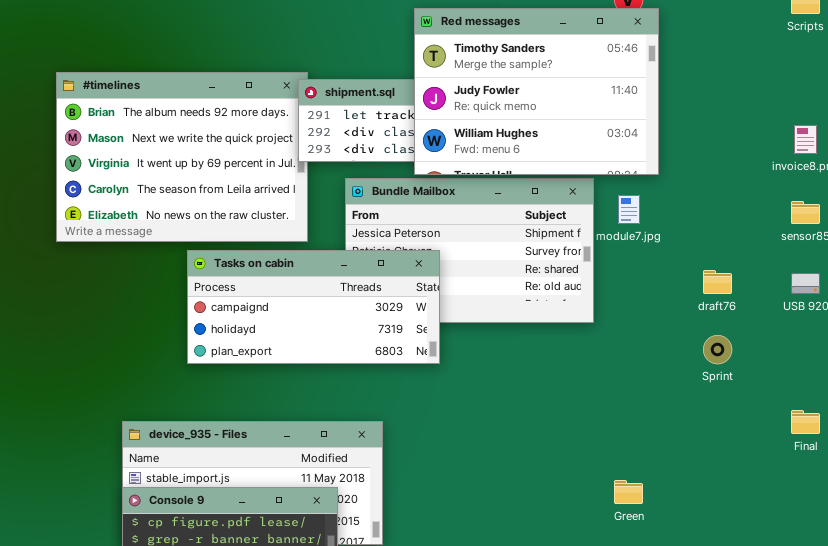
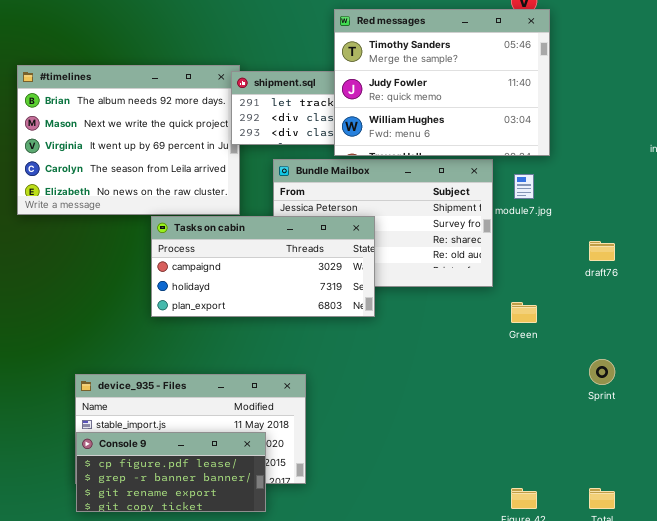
Tasks on cabin: [187,250,440,364] -> [151,216,375,317], moved
Sprint: [703,335,732,364] -> [589,359,615,385], moved
Green: [614,480,643,504] -> [511,302,537,323], moved

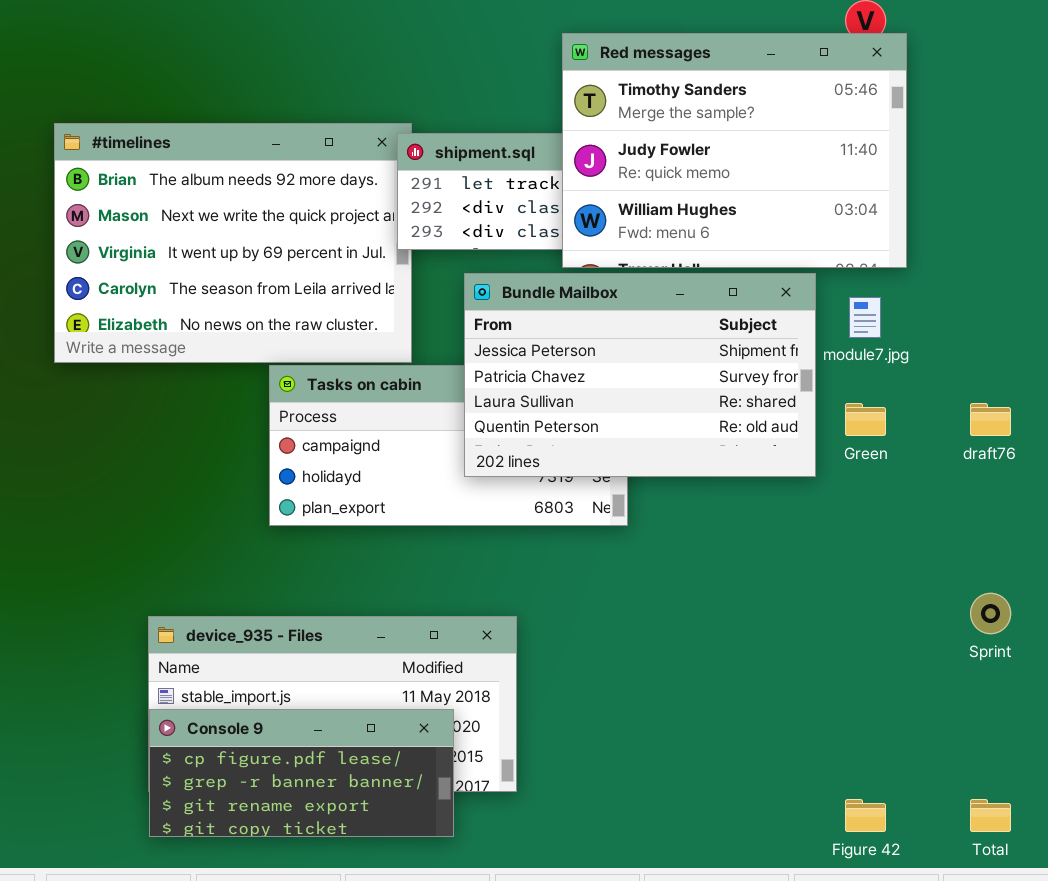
Bundle Mailbox: [273,159,493,287] -> [464,273,816,477], raised
Green: [511,302,537,323] -> [845,403,886,436], moved

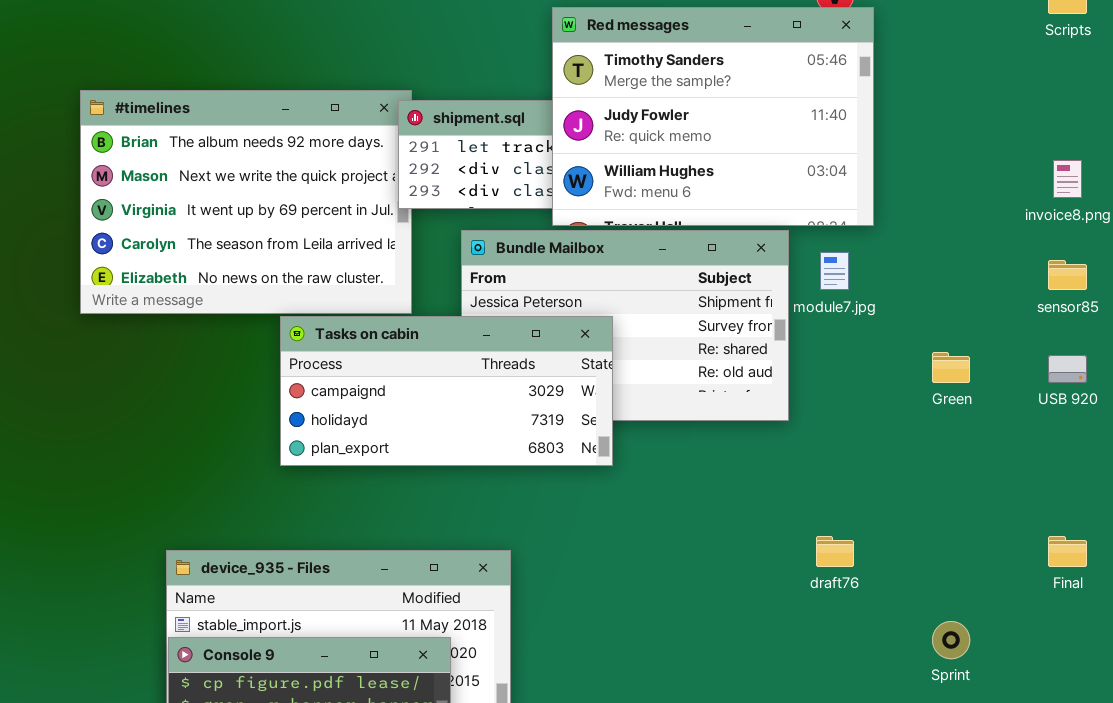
Tasks on cabin: [269,365,628,526] -> [280,316,613,466], raised
Green: [845,403,886,436] -> [932,352,970,383], moved
draft76: [970,403,1011,436] -> [816,536,854,567], moved
Sprint: [970,593,1011,634] -> [932,621,970,659], moved

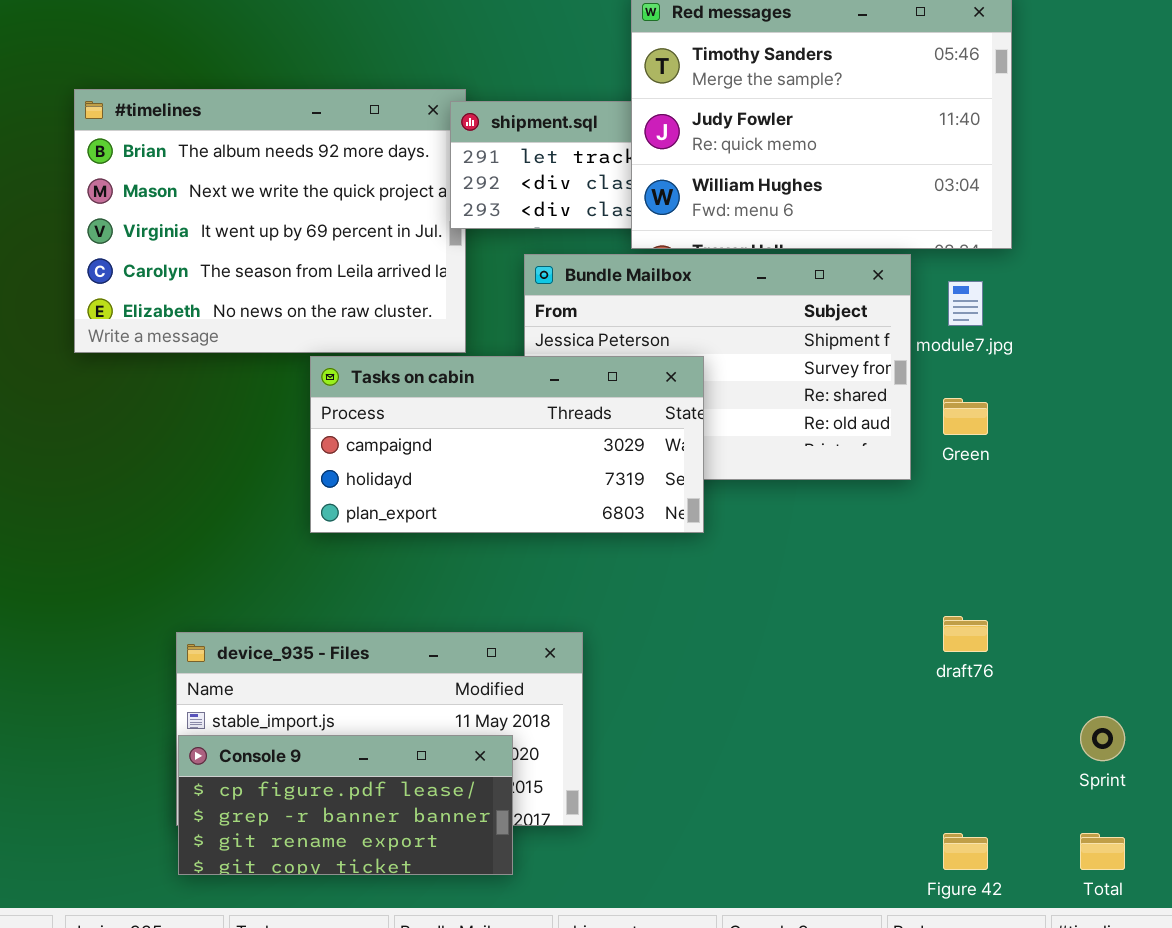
Green: [932,352,970,383] -> [943,398,988,435], moved

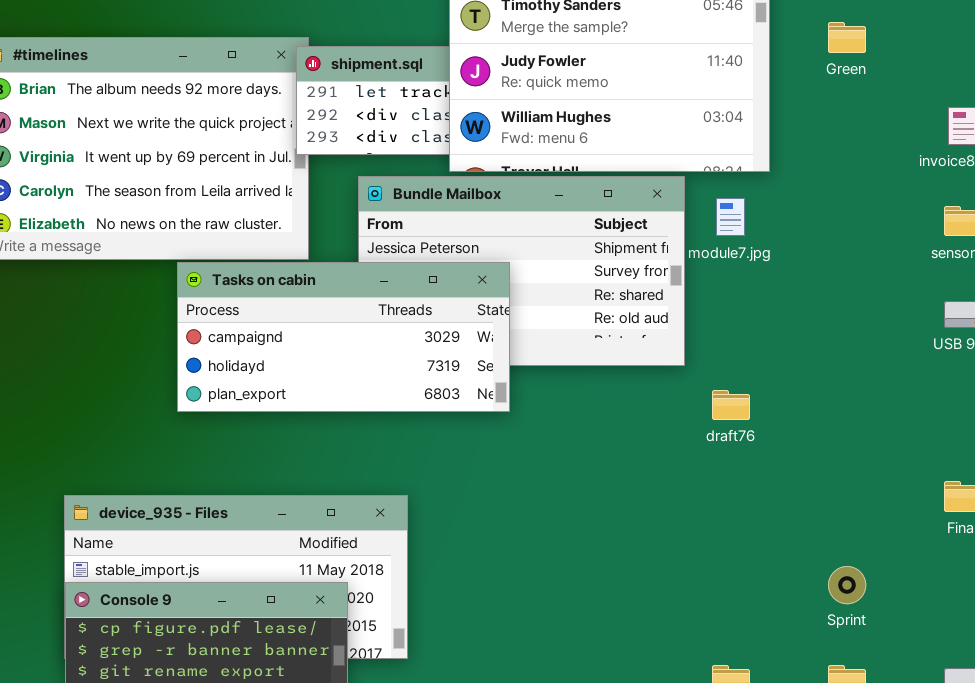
Green: [943,398,988,435] -> [828,22,866,53], moved
draft76: [943,616,988,652] -> [712,390,750,420], moved

